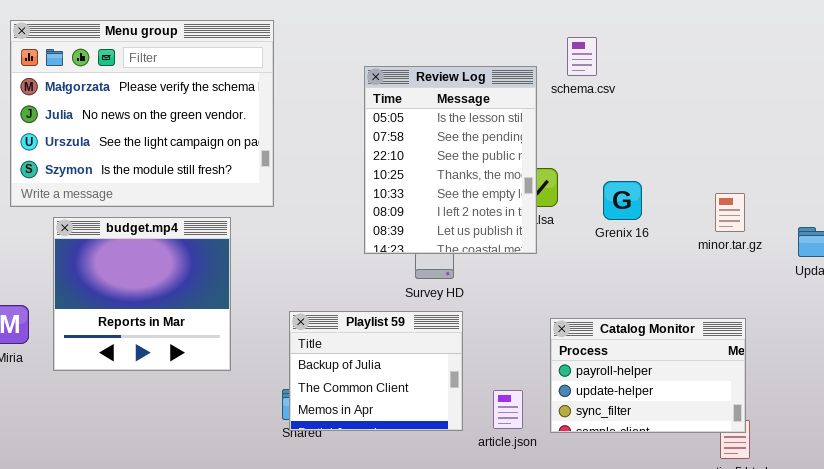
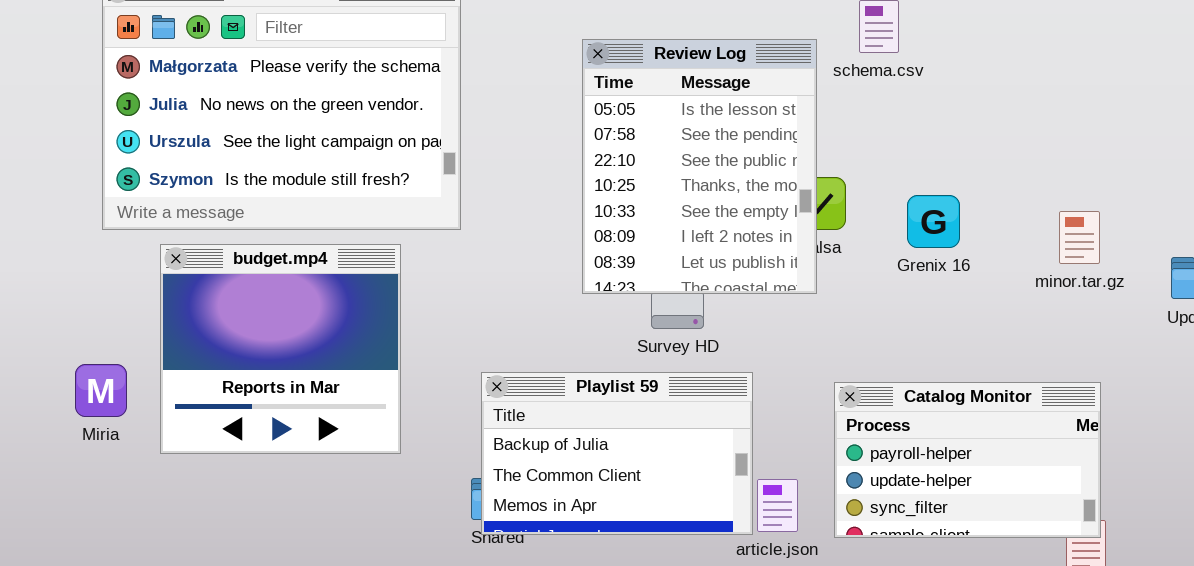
Playlist 59: [289,311,463,431] -> [481,372,753,535], resized

